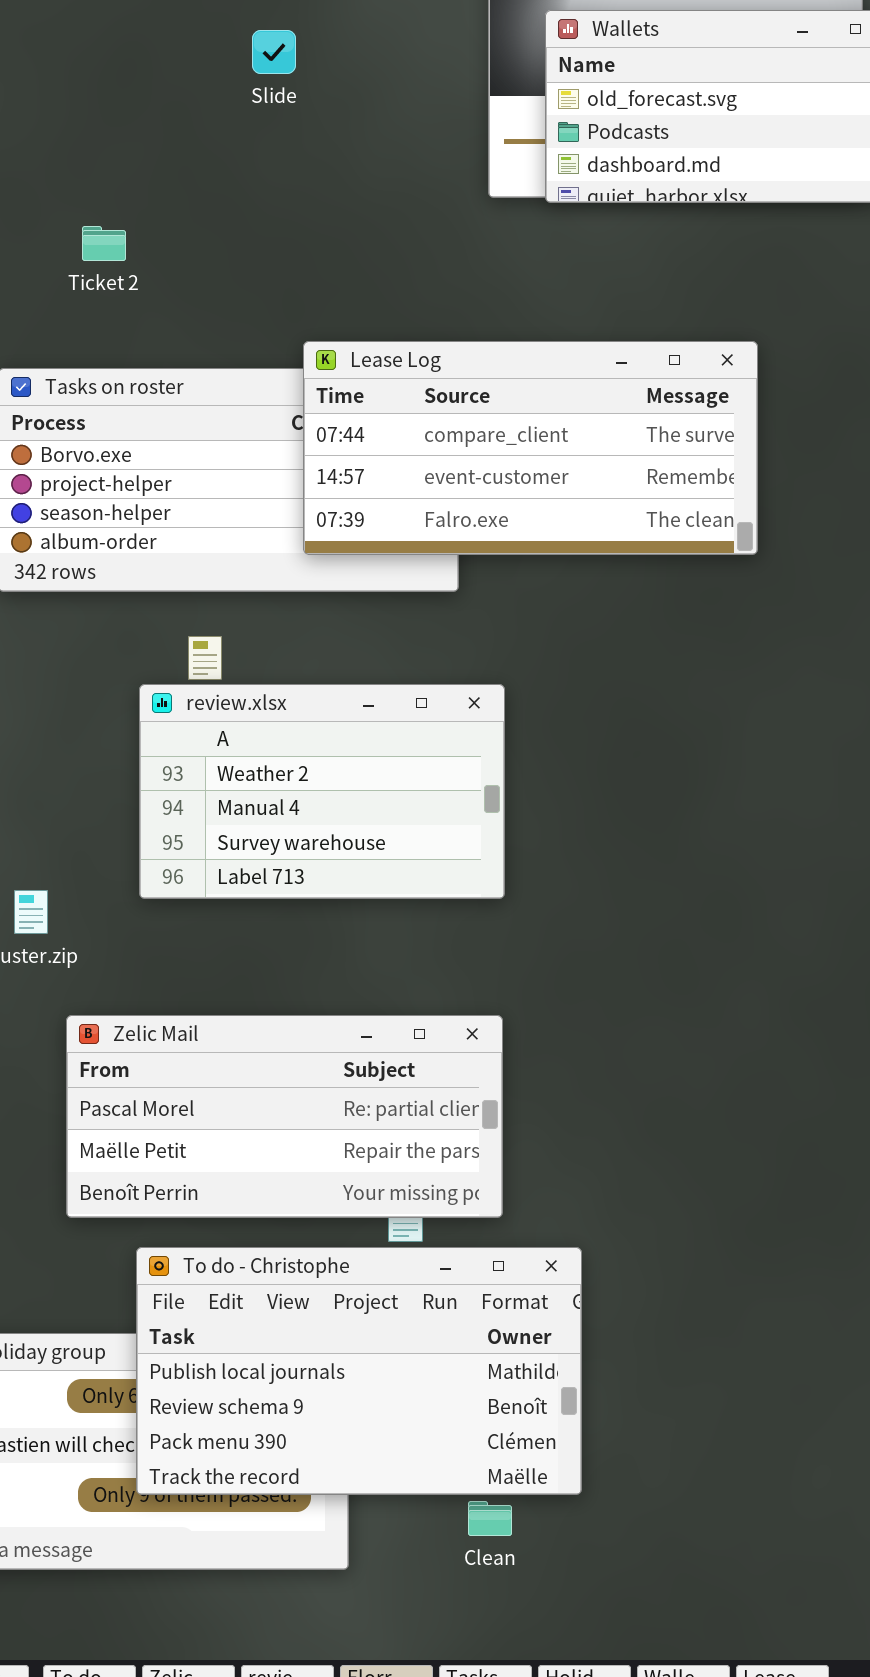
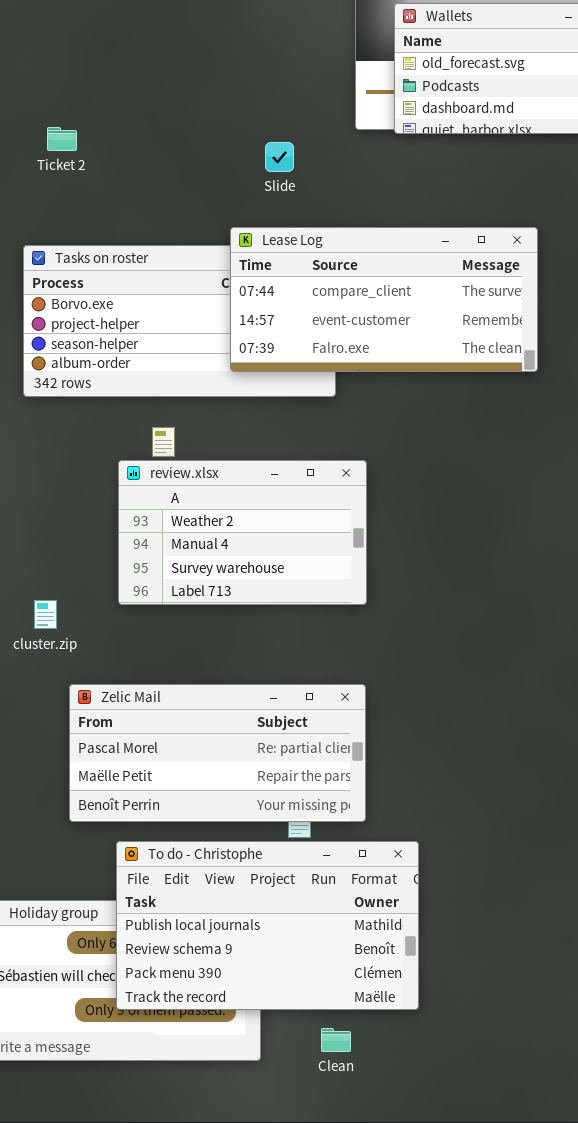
Slide: [252,30,296,74] -> [265,142,294,172], moved
Ticket 2: [82,226,126,261] -> [47,127,77,151], moved
Clean: [468,1501,512,1536] -> [321,1028,351,1052], moved

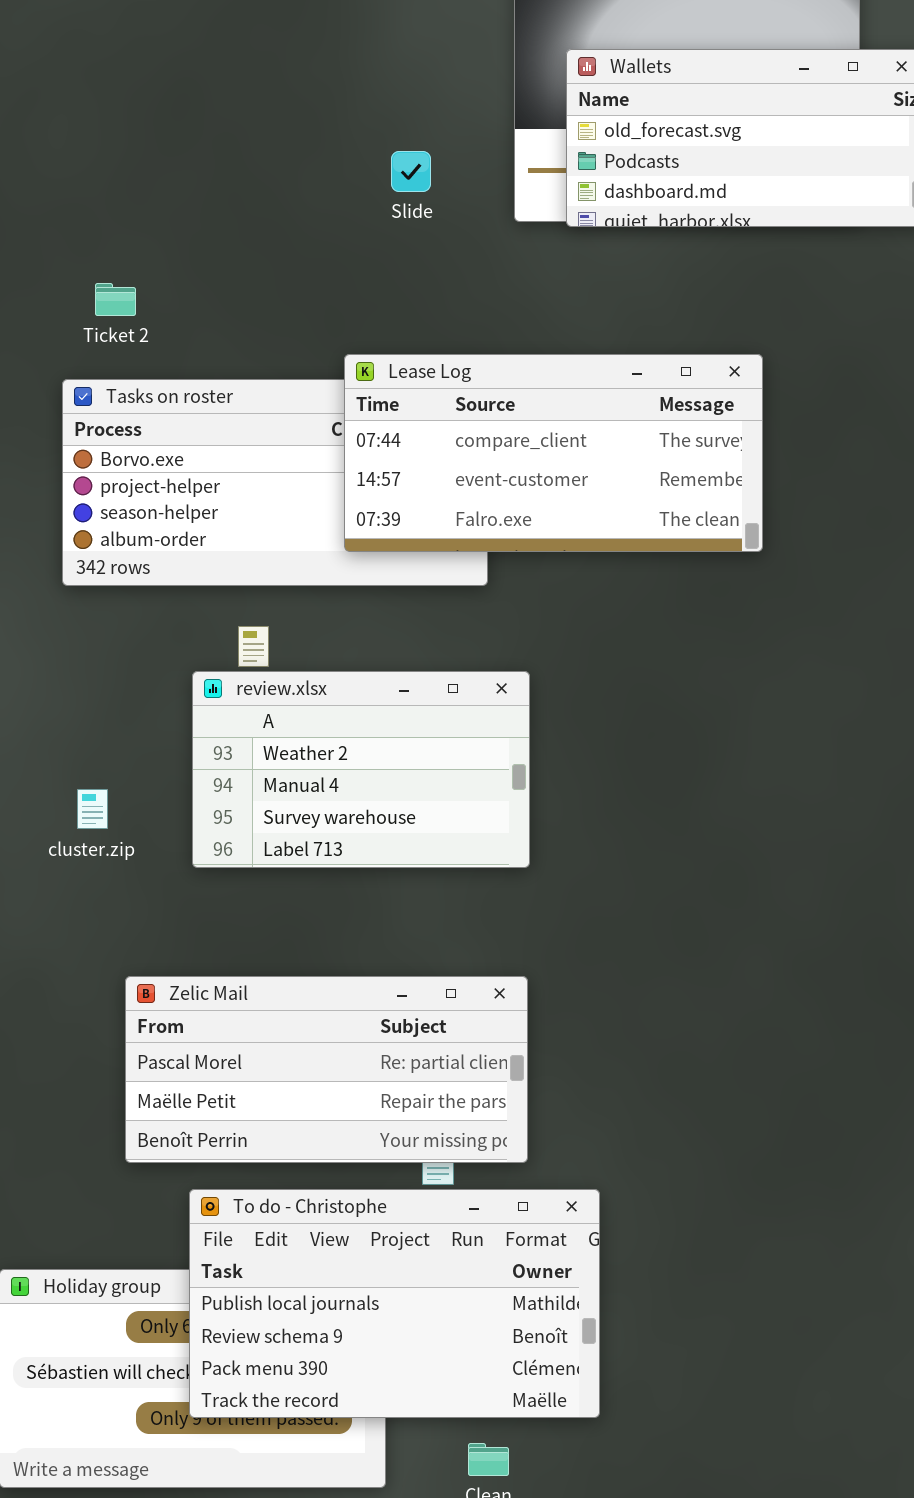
Ticket 2: [47,127,77,151] -> [95,283,136,316], moved
Slide: [265,142,294,172] -> [391,151,431,192], moved
cluster.zip: [34,600,57,629] -> [77,789,108,829], moved

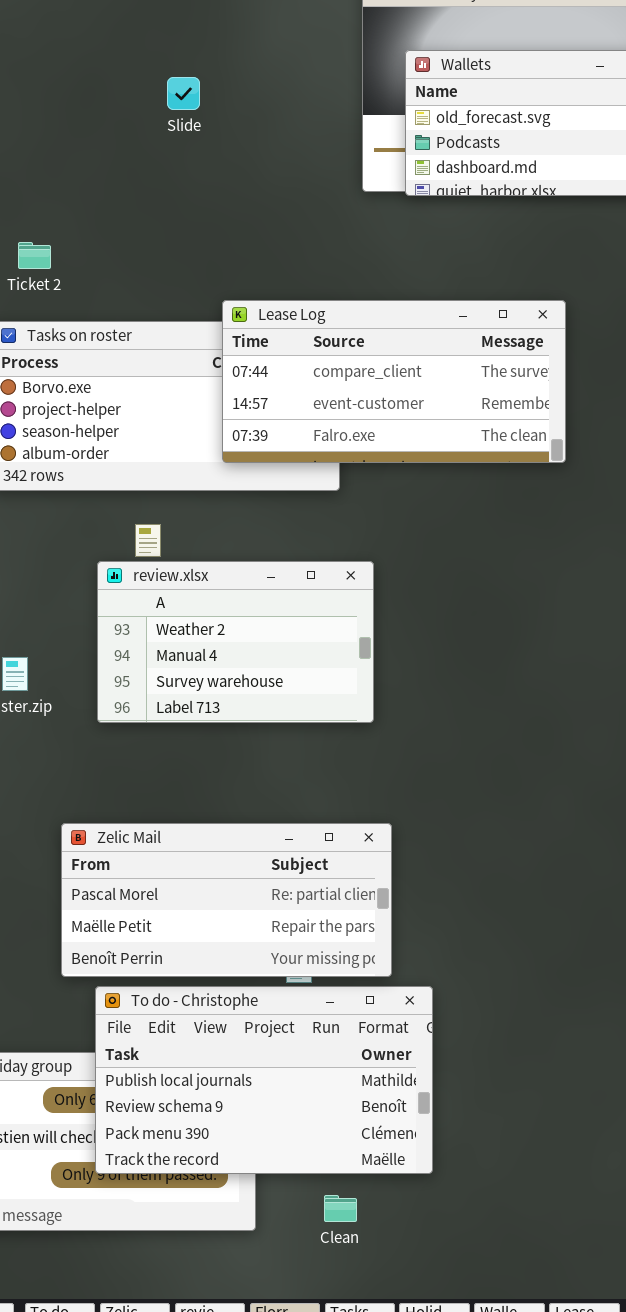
Slide: [391,151,431,192] -> [167,77,200,110], moved
Zelic Mail: [125,976,528,1163] -> [61,823,392,977], moved

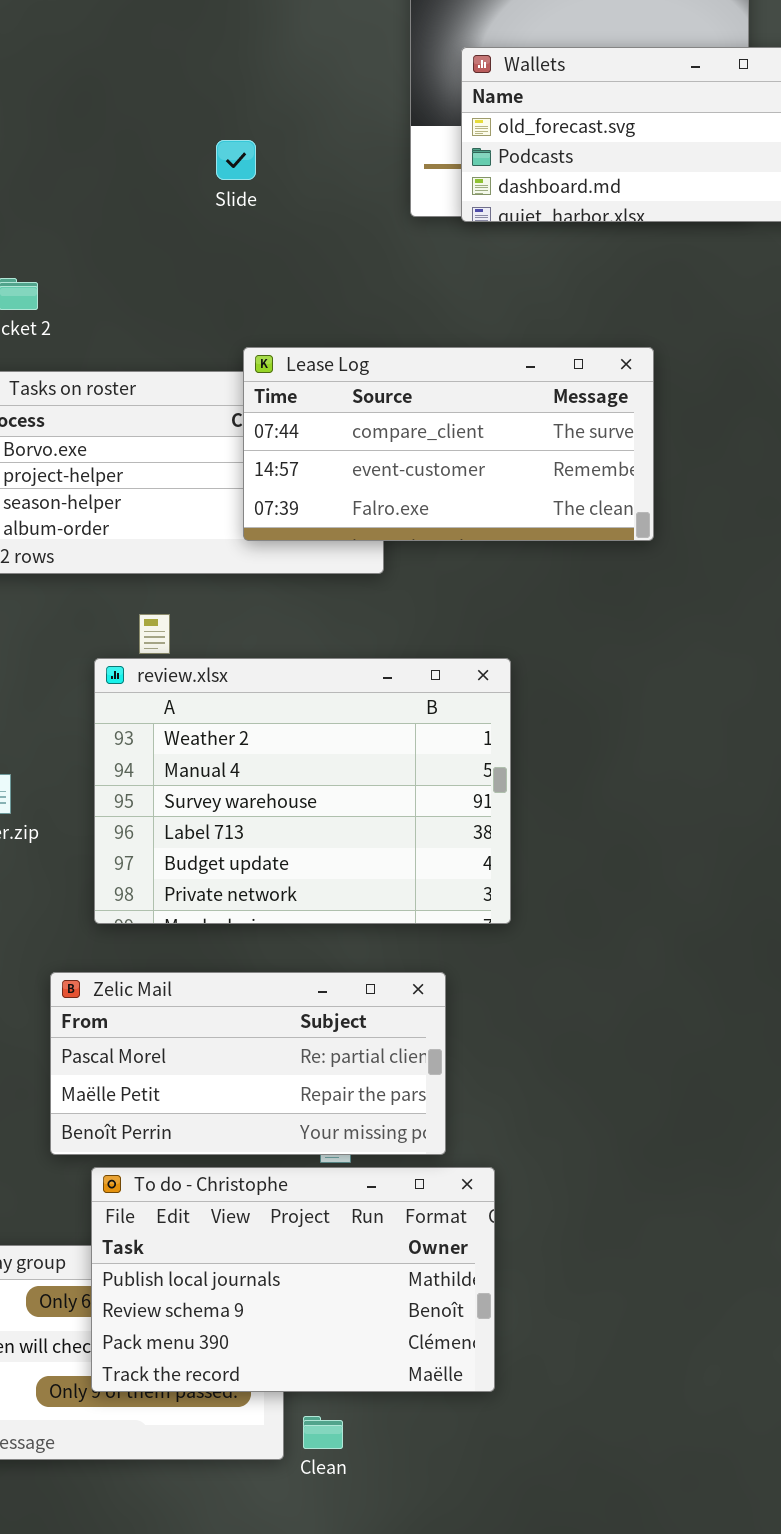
Slide: [167,77,200,110] -> [216,140,256,180], moved
review.xlsx: [97,561,374,723] -> [94,658,511,924], resized
Clean: [324,1195,357,1222] -> [303,1416,343,1449], moved

